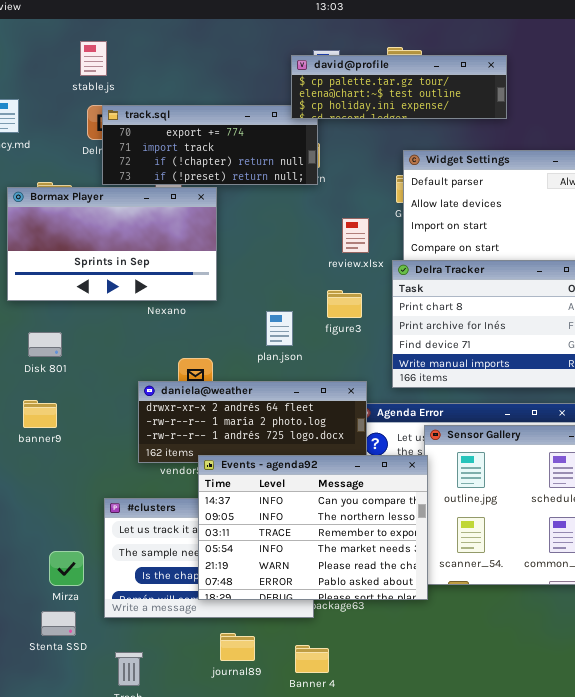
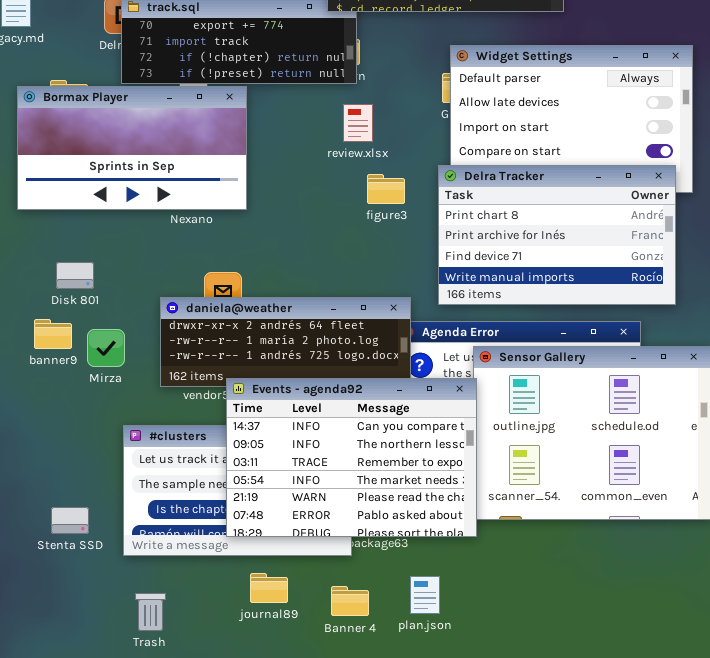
review.xlsx: [342,218,369,253] -> [343,104,373,142], moved
figure3: [327,290,362,318] -> [367,174,405,204], moved
plan.json: [266,311,293,346] -> [410,576,440,614], moved
Disk 801: [28,332,62,357] -> [56,262,94,289], moved
Mirza: [49,551,84,586] -> [87,329,125,367], moved
Stenta SSD: [41,611,76,636] -> [51,507,89,534], moved

